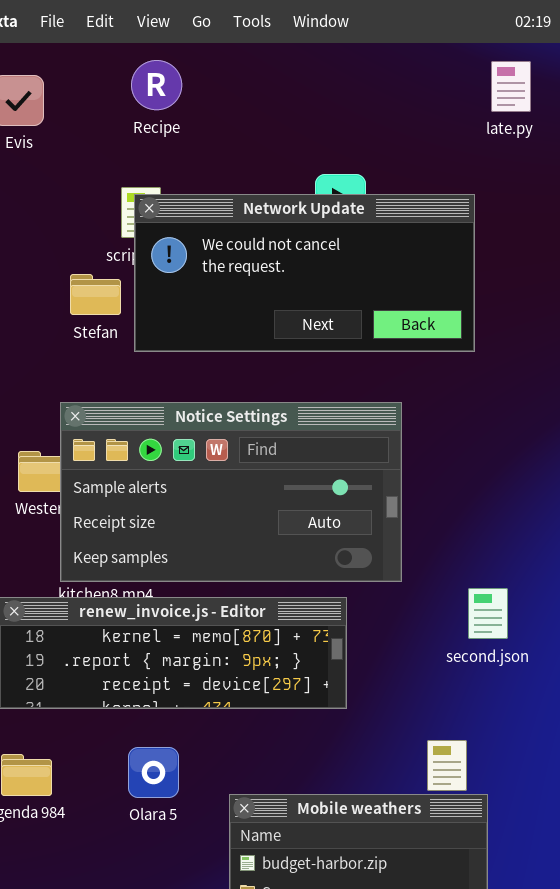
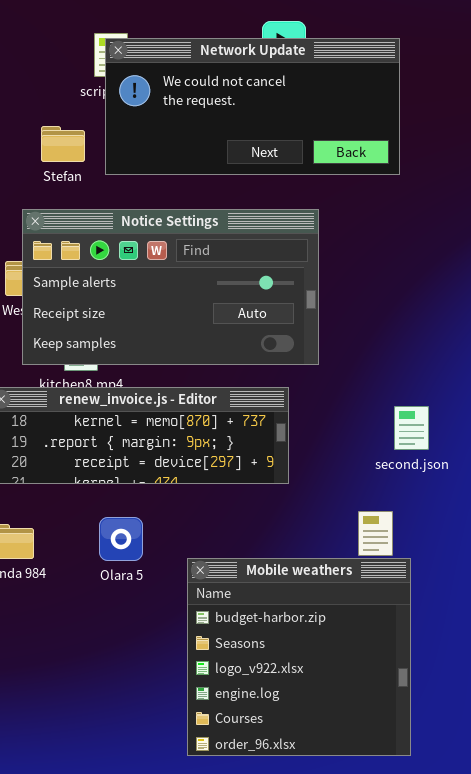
Stefan: [70,274,121,315] -> [41,126,85,162], moved
Notice Settings: [60,402,402,582] -> [22,209,319,365], moved
second.json: [468,588,508,639] -> [394,406,429,450], moved

